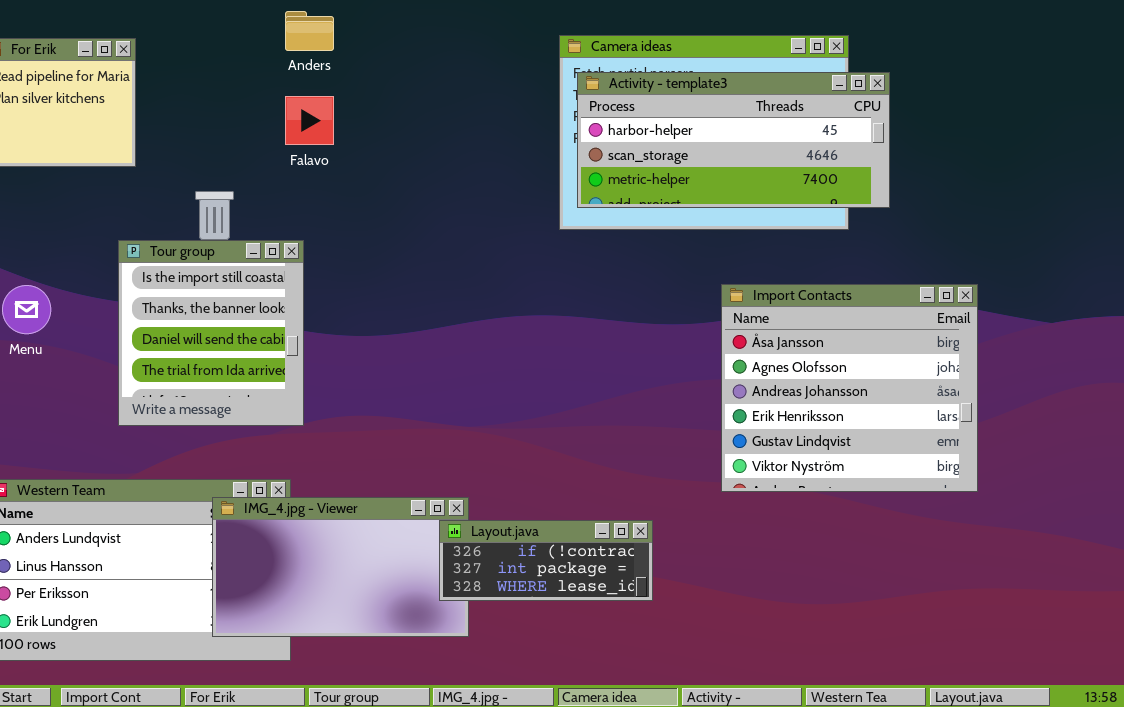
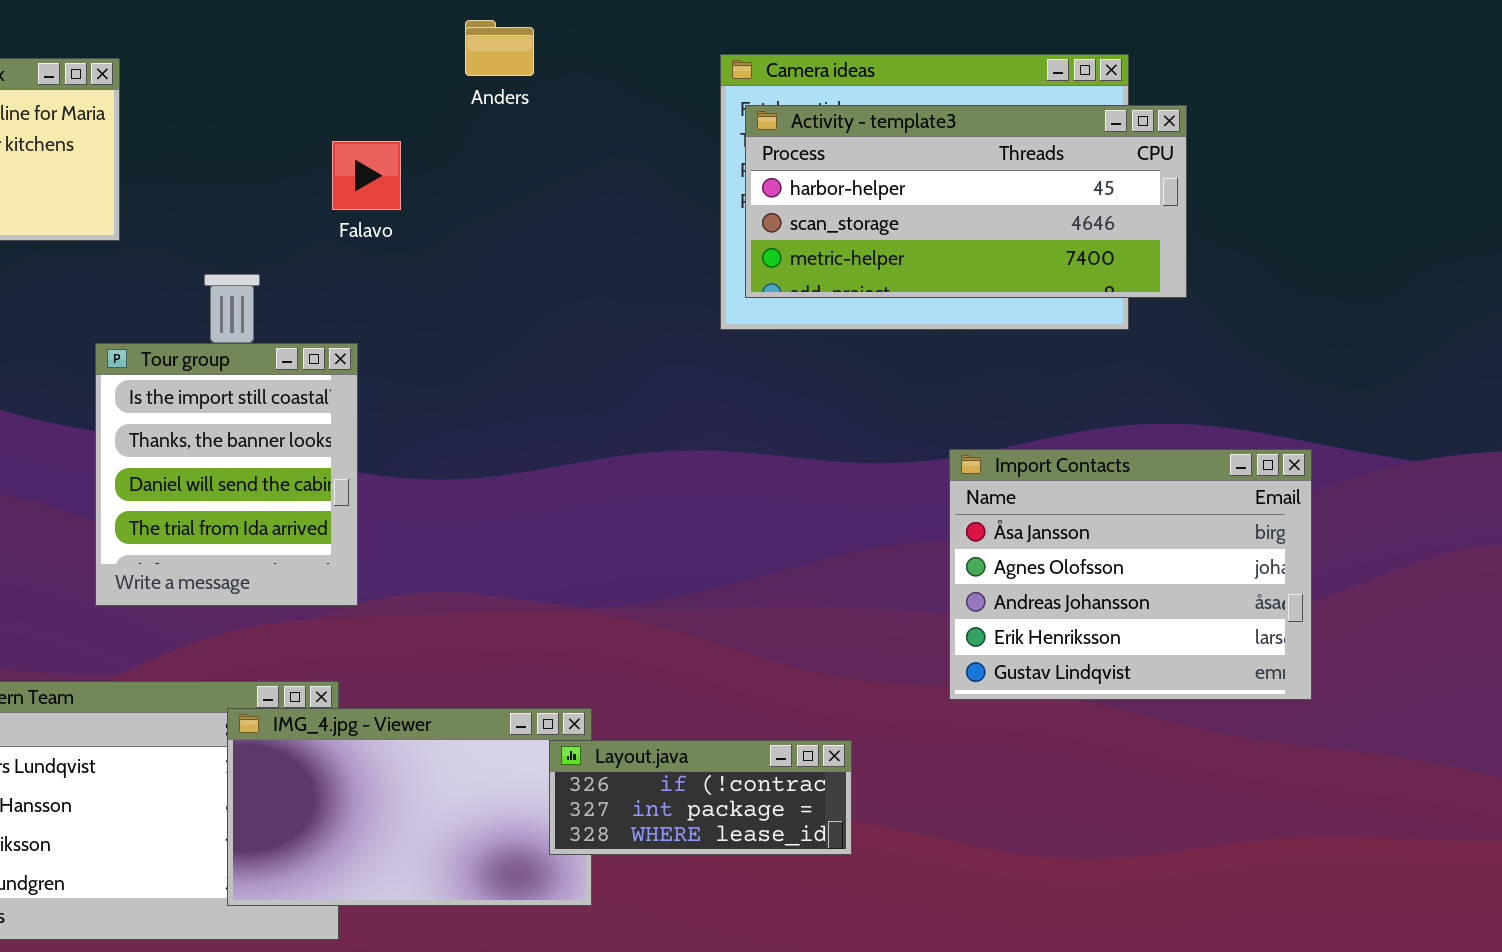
Anders: [285,11,334,51] -> [465,20,534,76], moved
Import Contacts: [721,284,978,492] -> [949,449,1312,700], resized

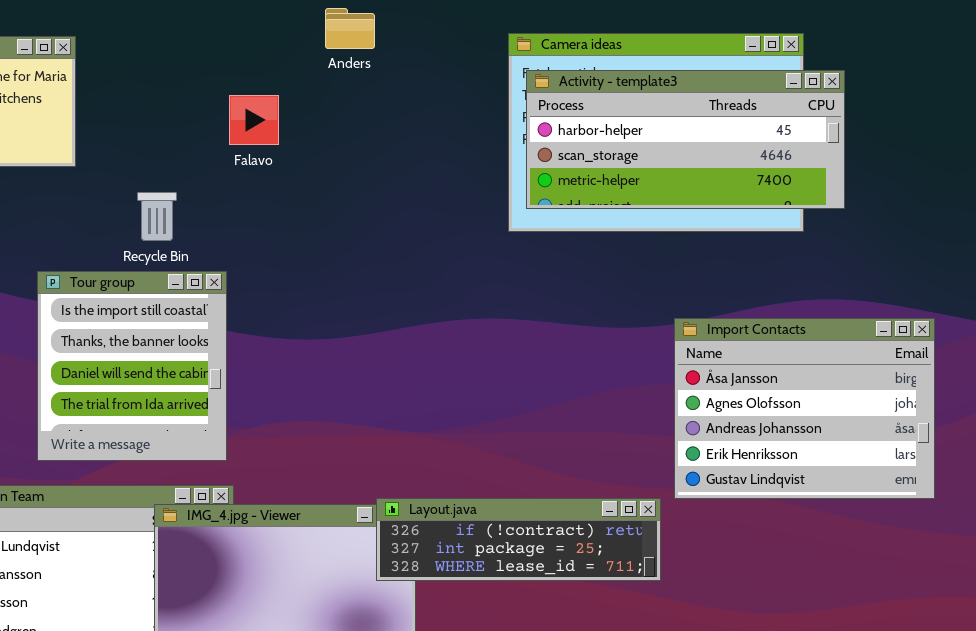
Tour group: [95,343,358,606] -> [37,271,227,461], moved
Layout.java: [549,740,852,855] -> [376,498,661,581], moved, resized

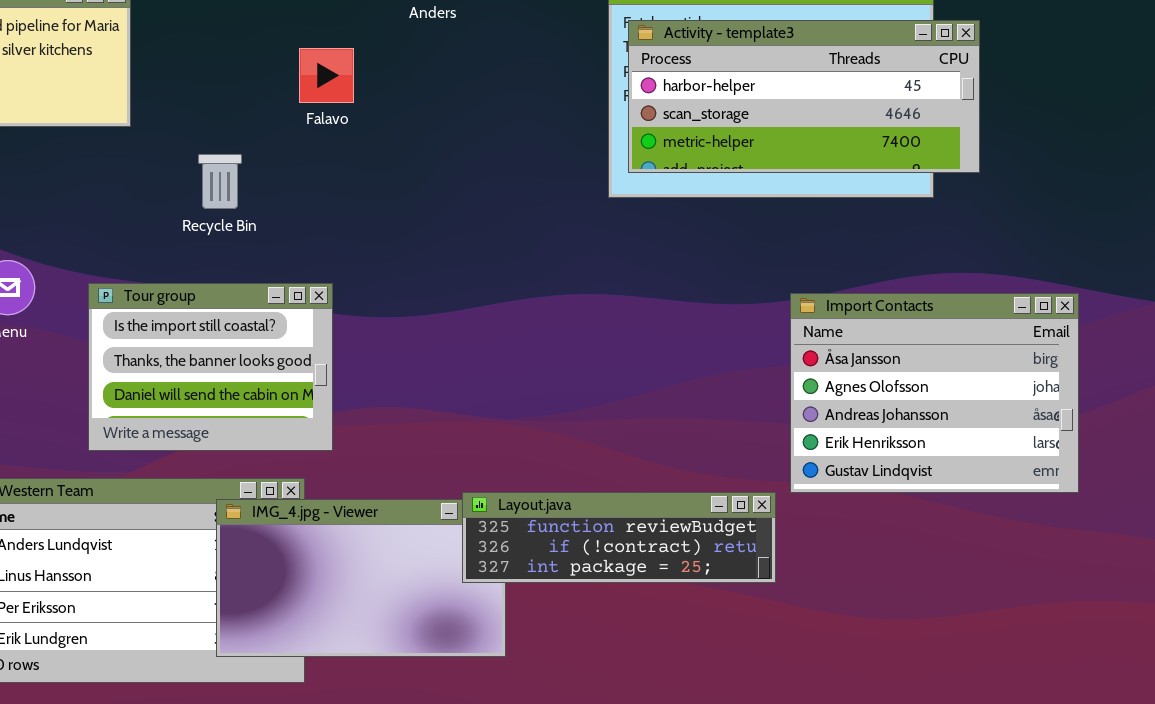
Tour group: [37,271,227,461] -> [88,283,333,451], resized
Layout.java: [376,498,661,581] -> [462,492,776,583], scrolled up 1 row

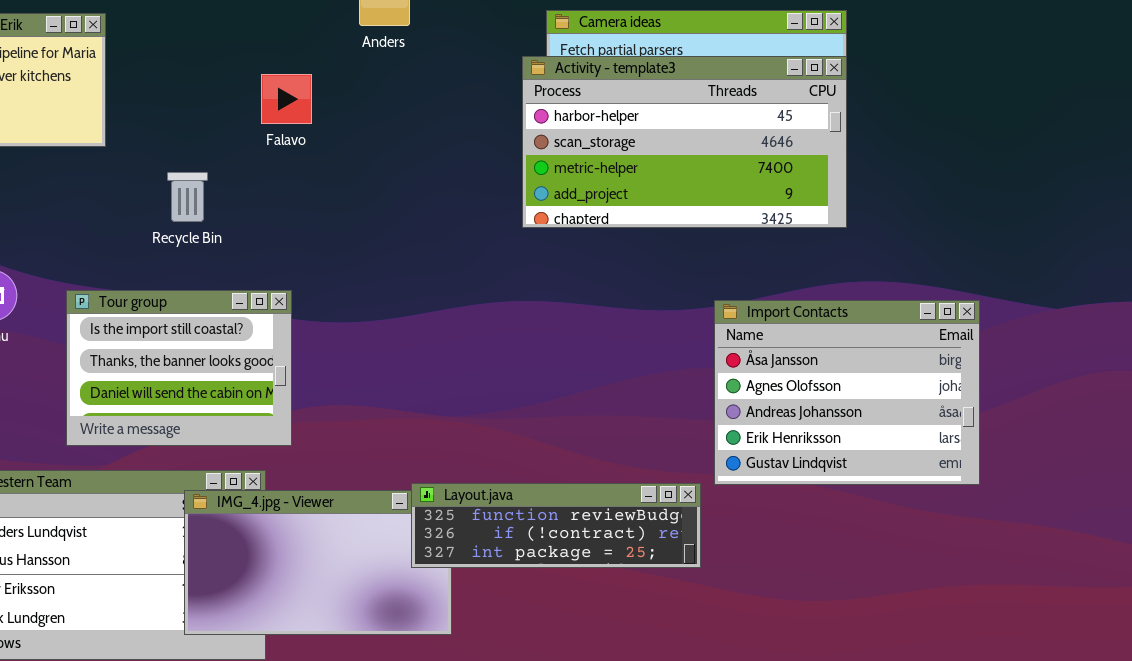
Activity - template3: [628,20,980,173] -> [522,56,847,228], moved, resized

